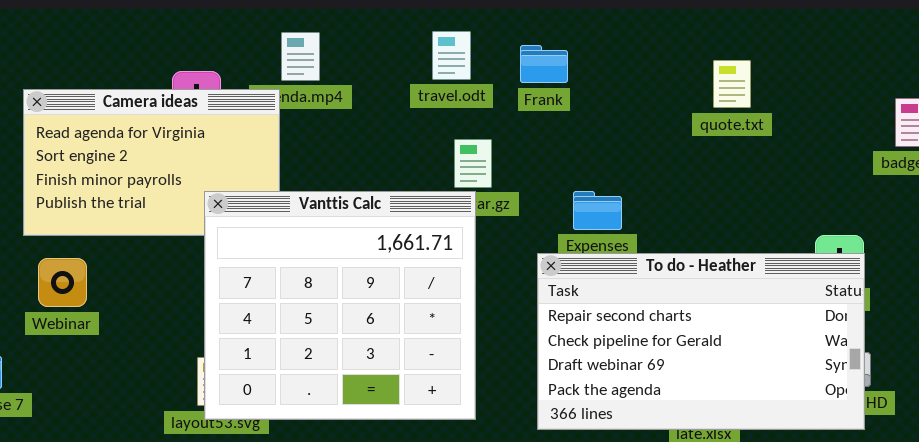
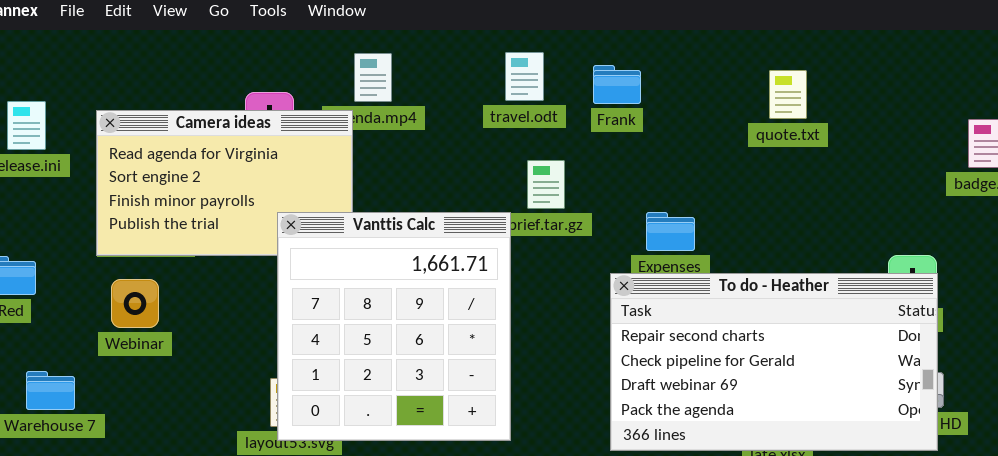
quote.txt: [713,60,751,108] -> [769,70,807,119], moved
Vanttis Calc: [204,191,476,420] -> [277,212,511,441], resized

